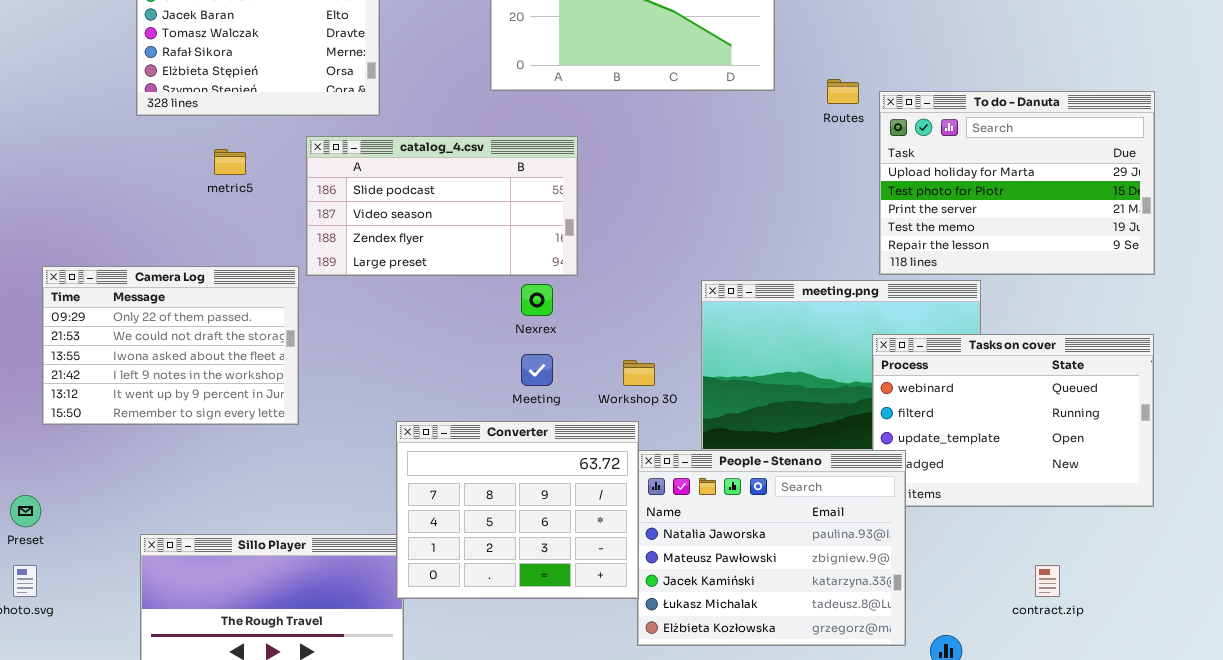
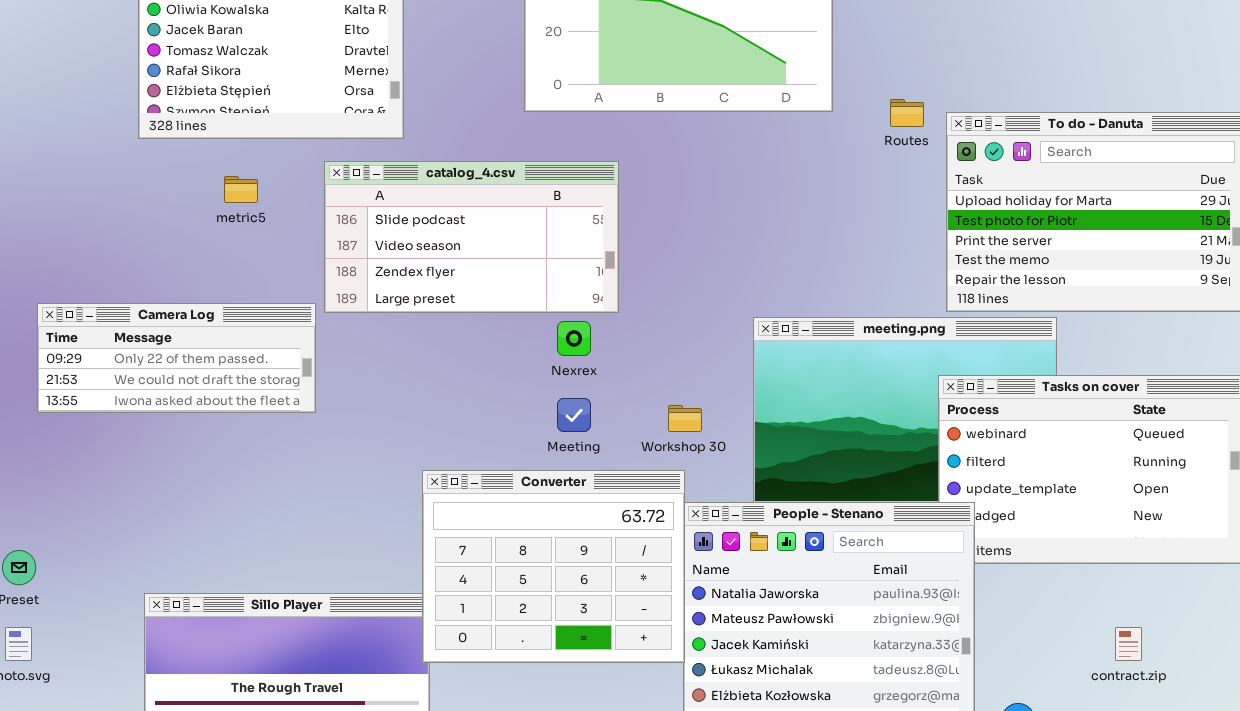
Camera Log: [42,266,299,425] -> [37,303,316,413], resized

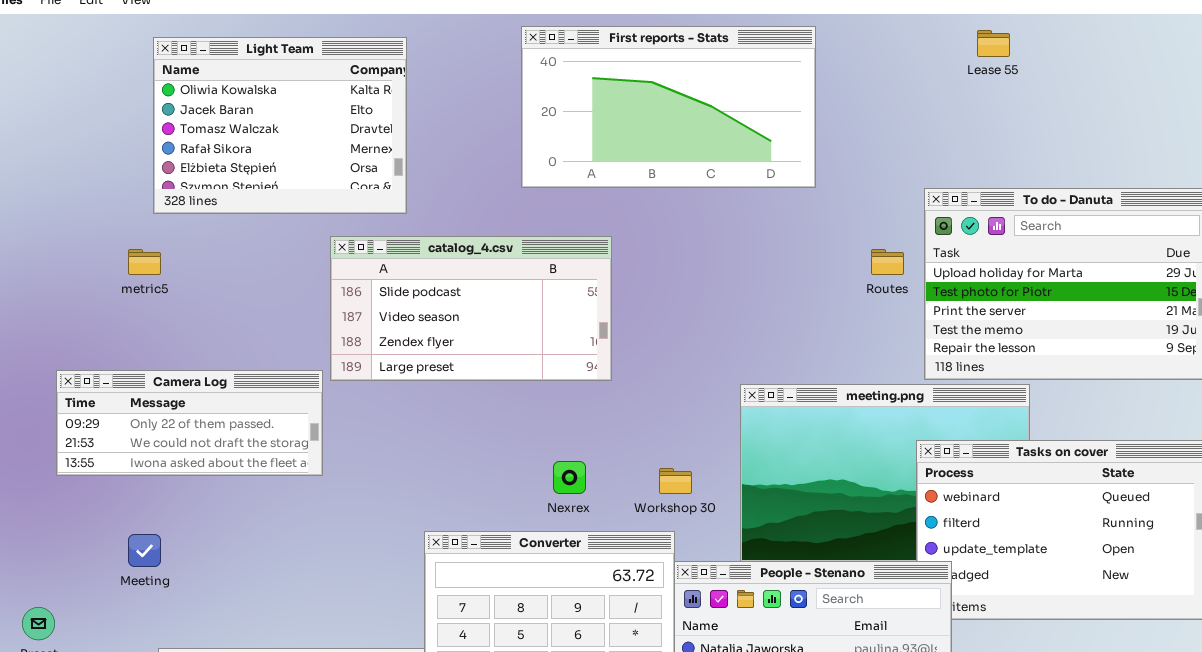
Routes: [890,99,924,127] -> [871,249,904,275], moved
metric5: [224,176,258,203] -> [128,249,161,275], moved
Nexrex: [557,321,591,356] -> [553,461,586,494], moved
Meeting: [557,398,591,432] -> [128,534,161,567], moved

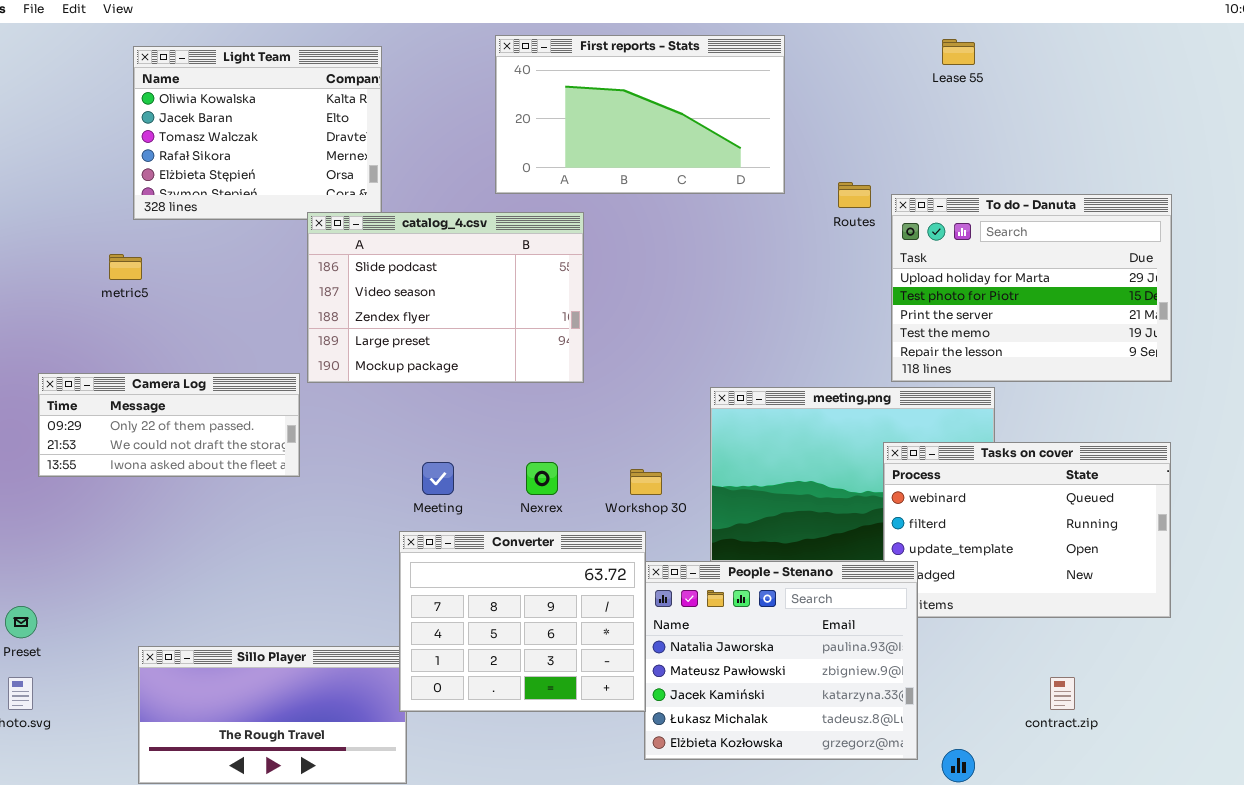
catalog_4.csv: [330,236,612,381] -> [307,212,584,383], resized
Routes: [871,249,904,275] -> [838,182,871,208], moved
Meeting: [128,534,161,567] -> [422,462,454,495], moved

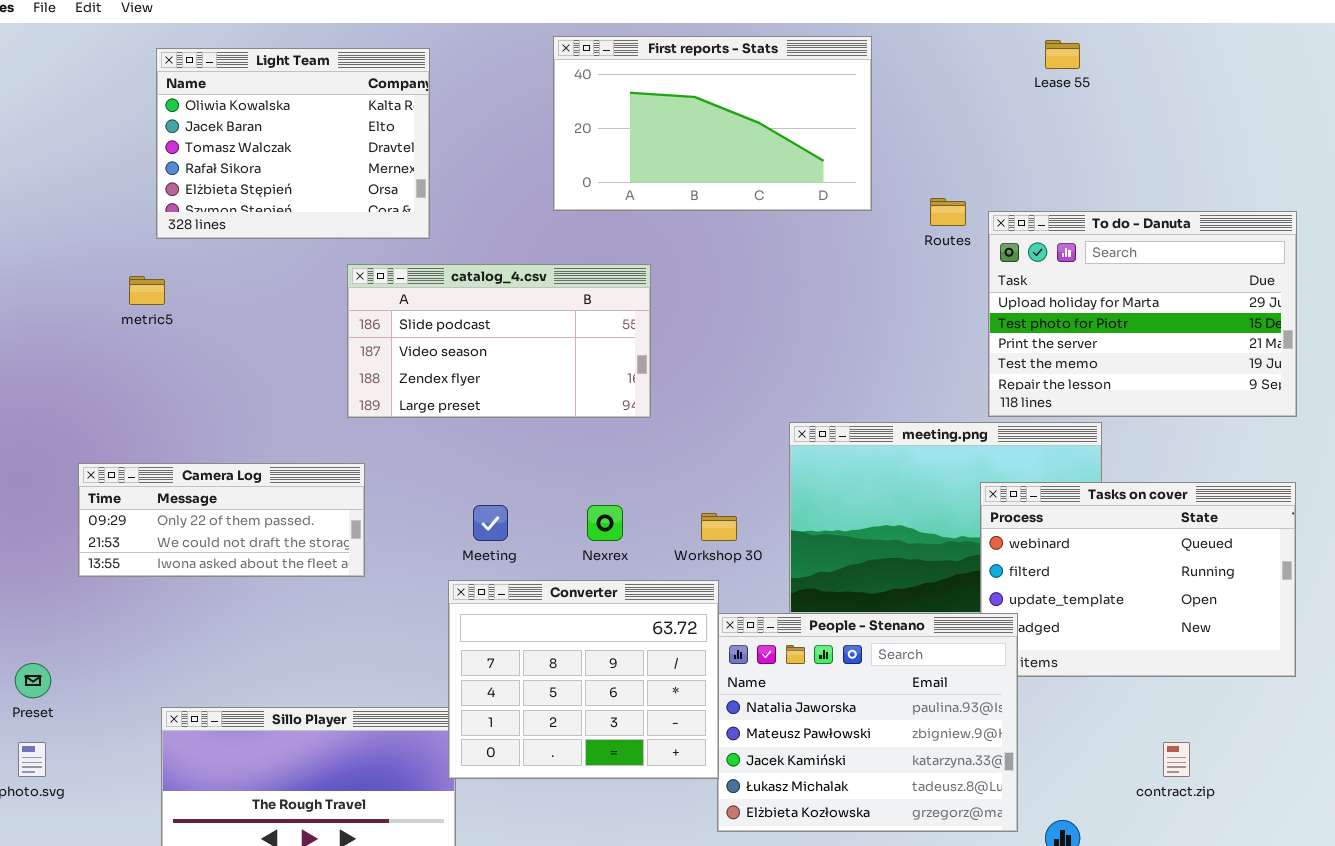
catalog_4.csv: [307,212,584,383] -> [347,264,651,418], resized
Camera Log: [38,373,300,477] -> [78,463,365,577], moved

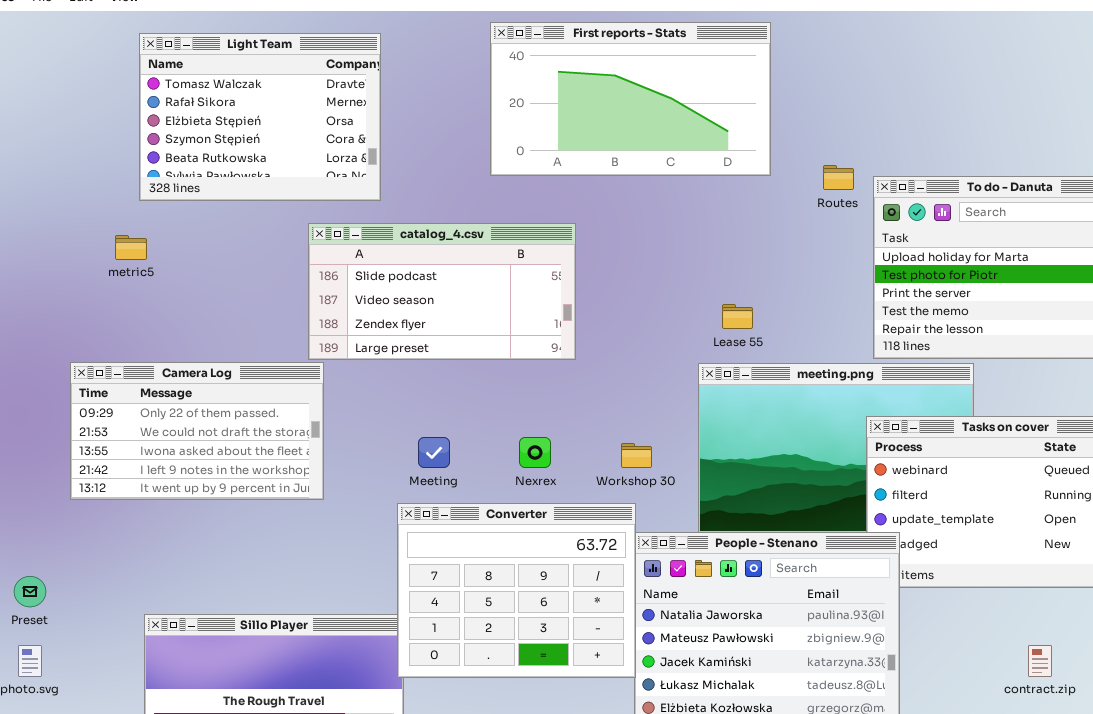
Lease 55: [1045,40,1080,69] -> [722,304,753,329], moved
Light Team: [156,48,430,239] -> [139,33,381,201], scrolled down 2 rows
Camera Log: [78,463,365,577] -> [70,362,324,500], resized

